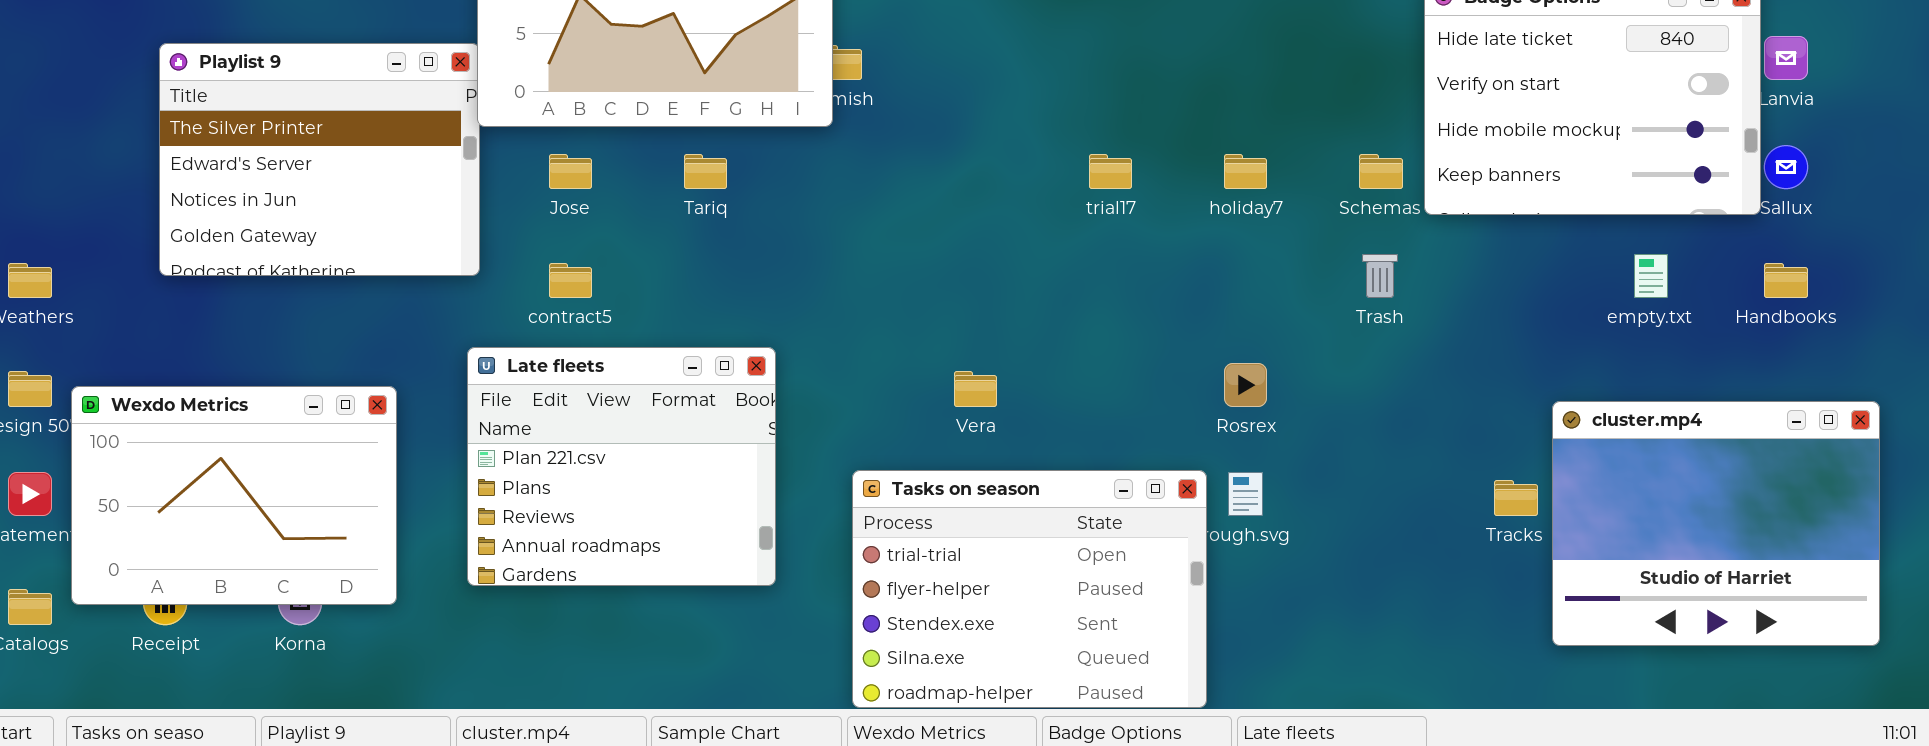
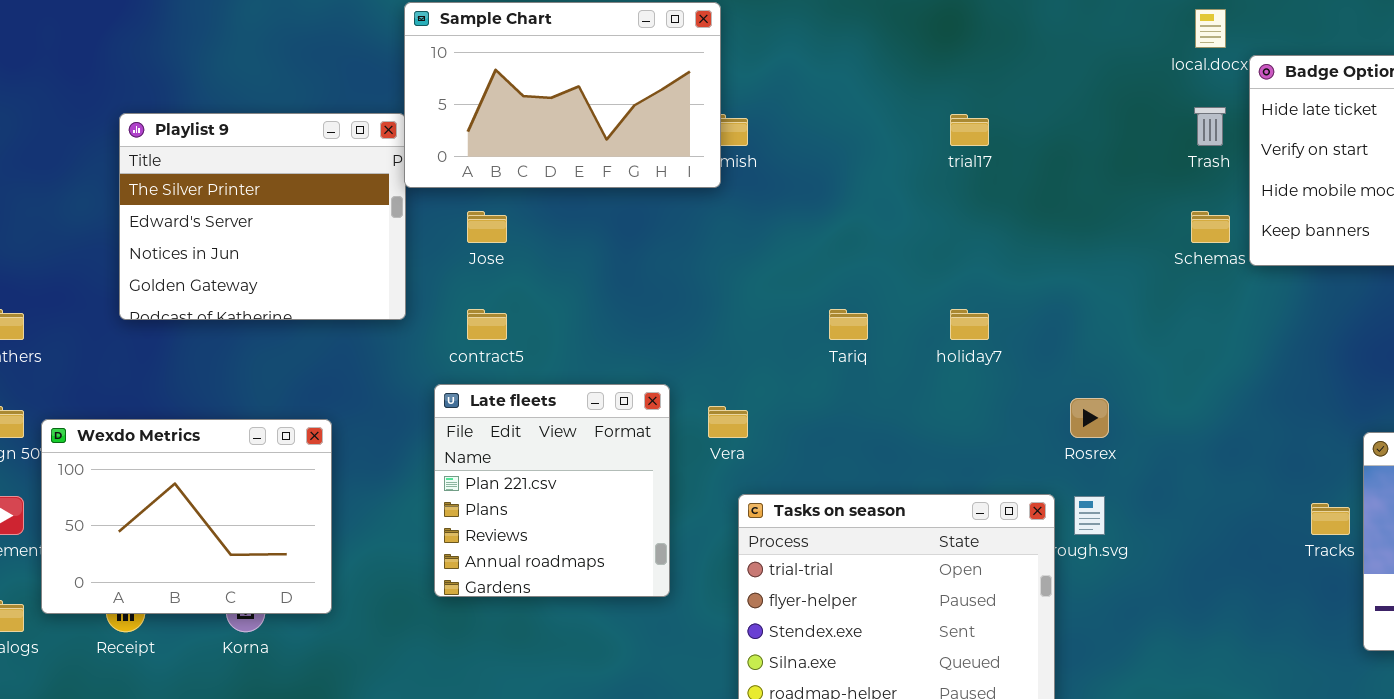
Tariq: [684,154,727,189] -> [829,309,868,340], moved
trial17: [1089,154,1132,189] -> [950,114,989,146], moved
holiday7: [1224,154,1267,189] -> [950,309,989,340], moved
Trash: [1362,254,1398,298] -> [1194,107,1226,146], moved
Late fleets: [467,347,776,586] -> [434,384,670,597], resized
Vera: [954,371,997,407] -> [708,406,748,438], moved

